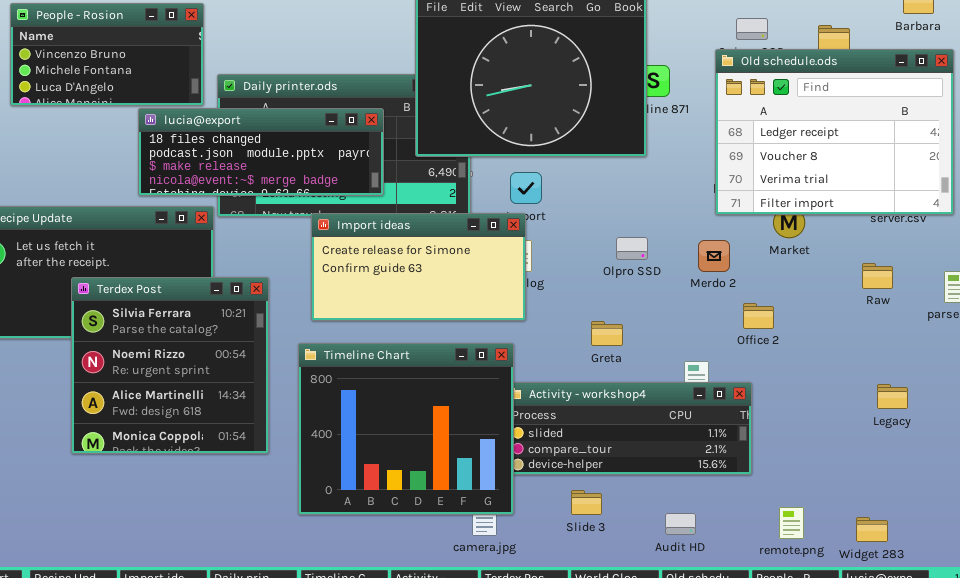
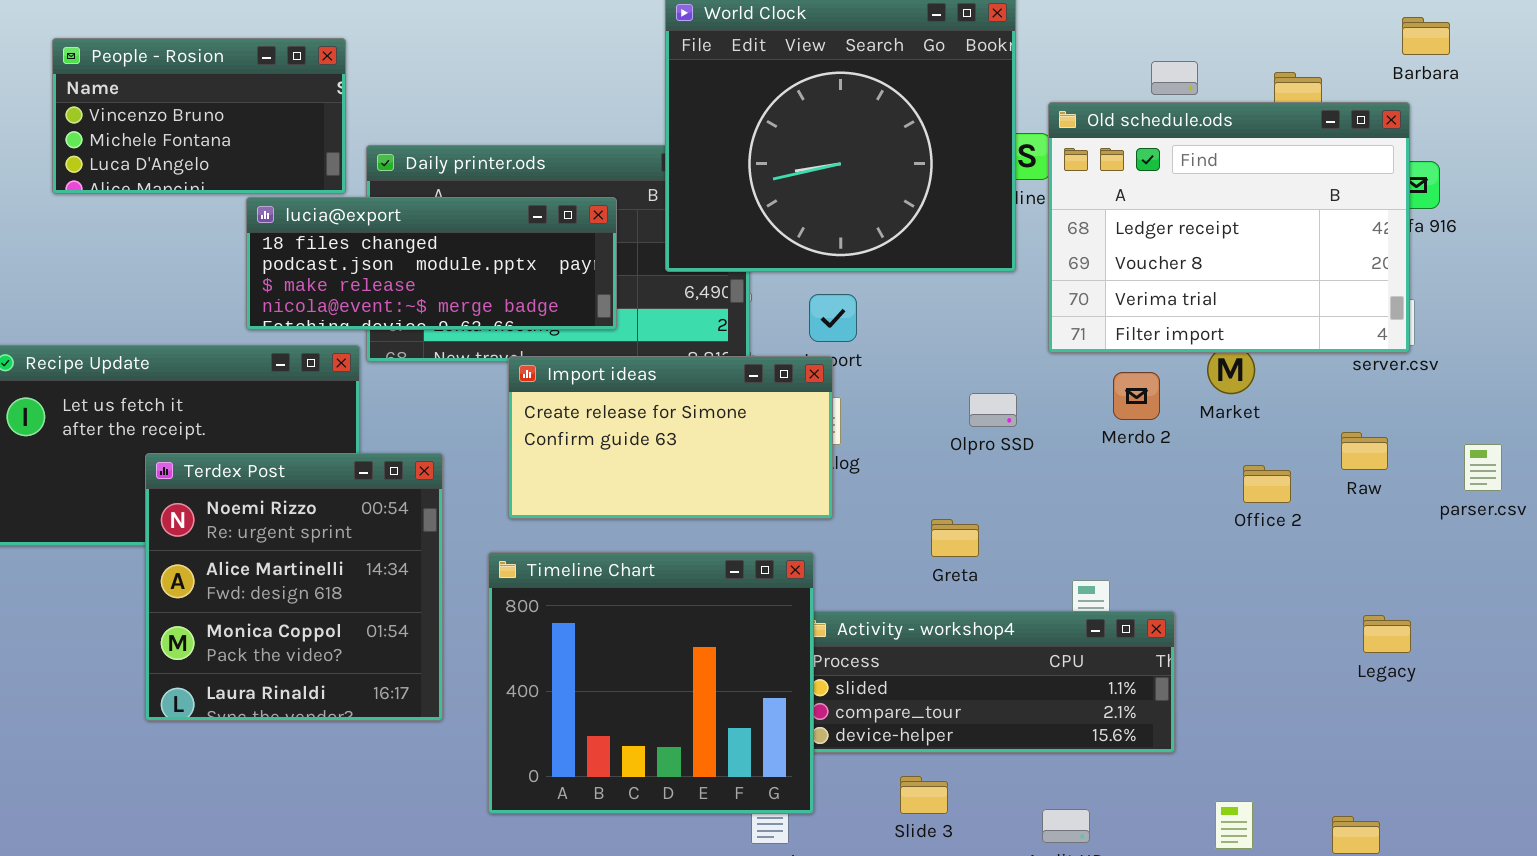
Old schedule.ods: [715,49,954,215] -> [1048,102,1410,353], moved
Merdo 2: [698,240,730,272] -> [1113,372,1160,420], moved
Terdex Post: [71,277,269,454] -> [145,453,443,721], scrolled down 1 row
Office 2: [743,303,774,329] -> [1243,465,1291,503], moved

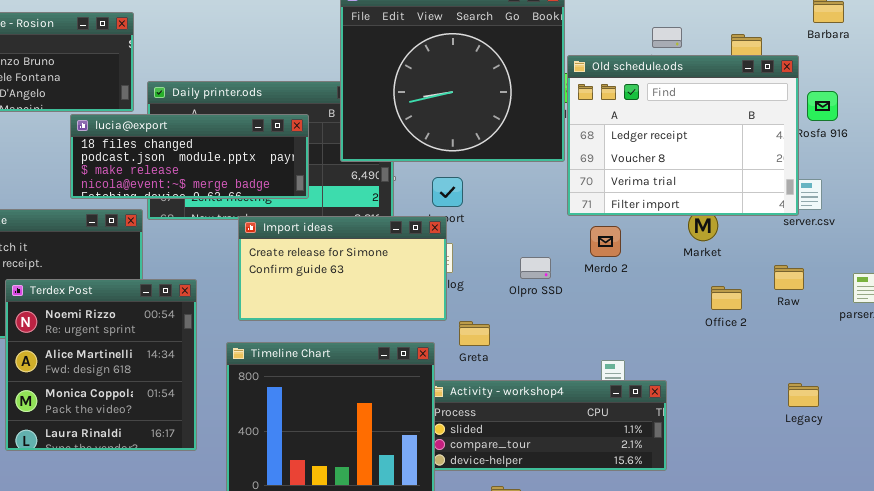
Old schedule.ods: [1048,102,1410,353] -> [567,55,799,216], moved
Merdo 2: [1113,372,1160,420] -> [590,226,621,257], moved
Olpro SSD: [969,393,1017,427] -> [520,257,551,279], moved
Greta: [931,519,979,557] -> [459,321,490,346], moved

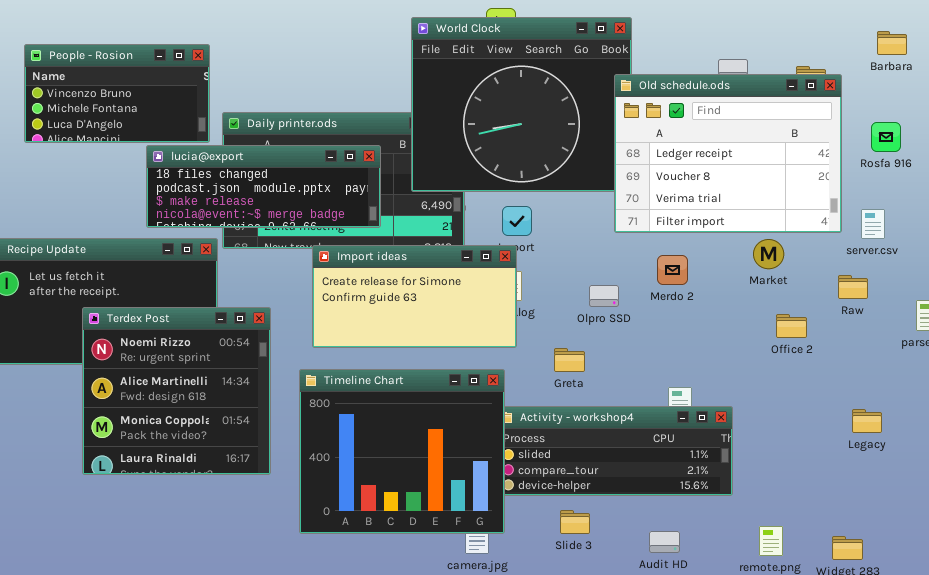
Old schedule.ods: [567,55,799,216] -> [614,74,842,233], moved
Raw: [774,265,804,290] -> [838,275,868,299], moved
Greta: [459,321,490,346] -> [554,348,585,372], moved

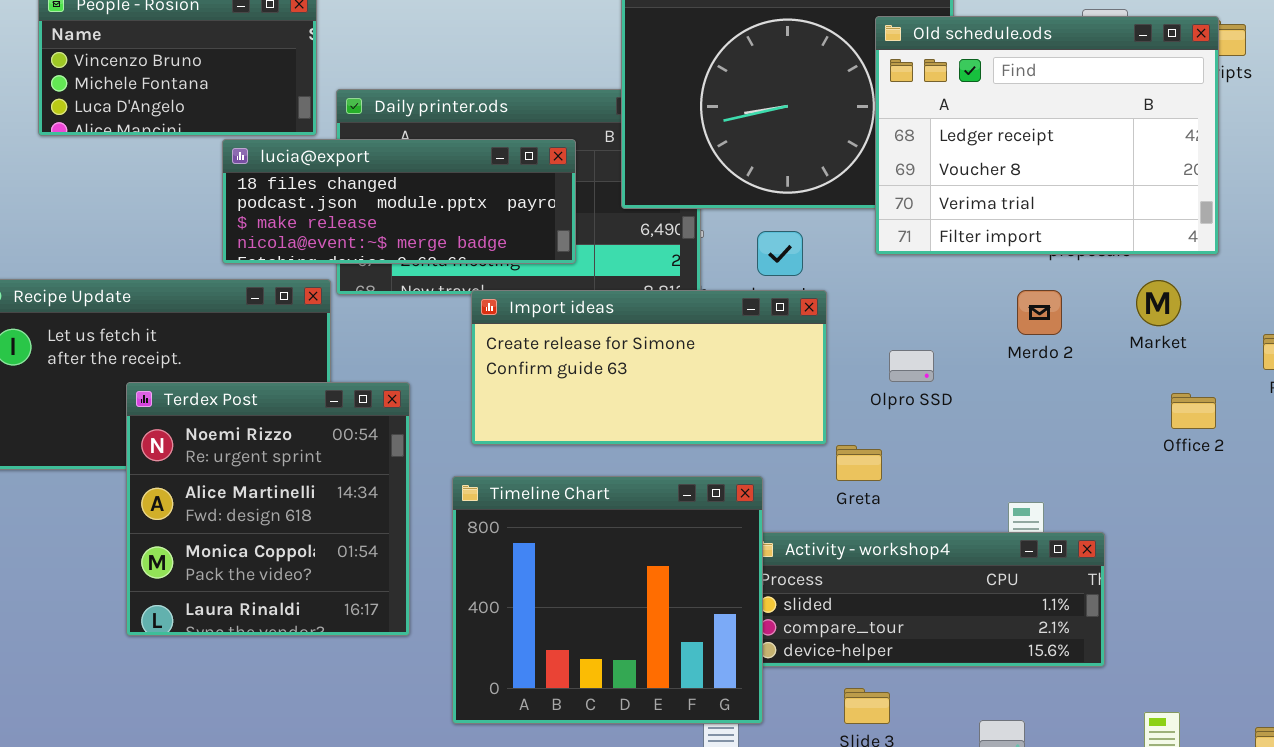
Old schedule.ods: [614,74,842,233] -> [875,16,1219,255], moved
Import ideas: [312,245,517,348] -> [471,290,827,445], resized
Merdo 2: [657,255,688,285] -> [1017,290,1062,335], moved

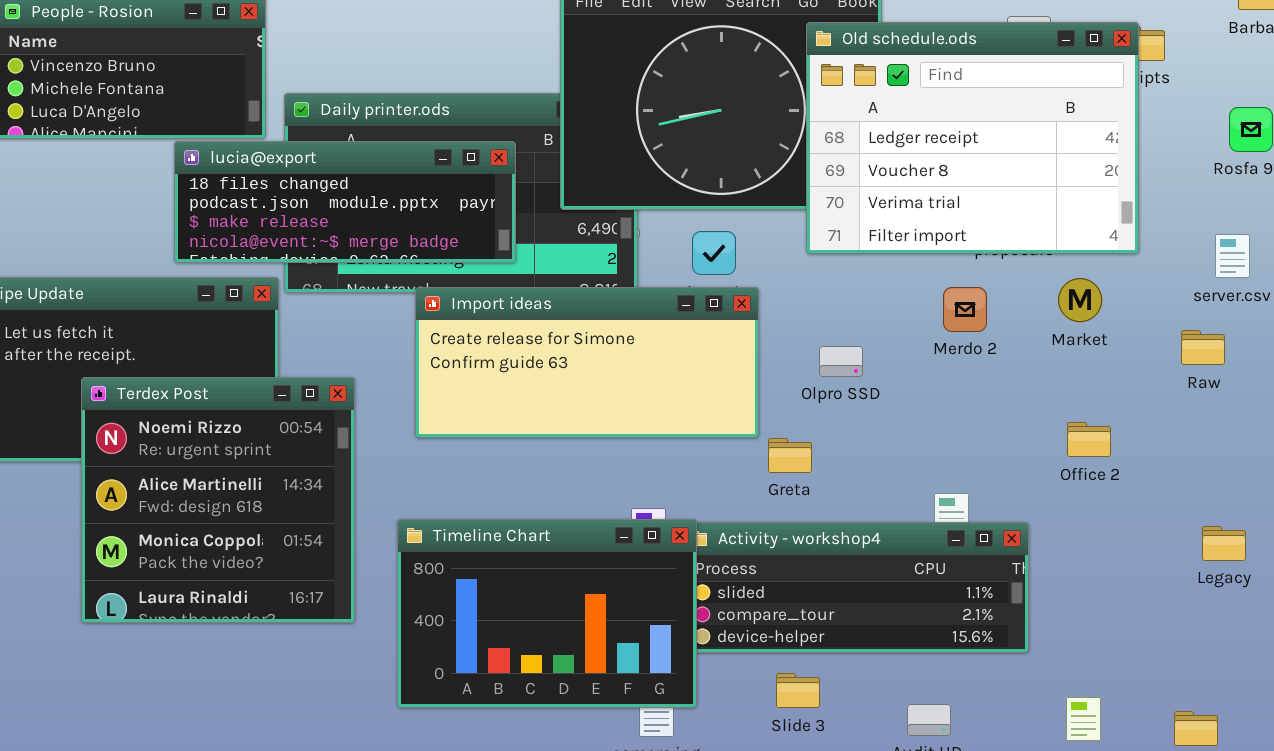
Office 2: [1171,393,1216,429] -> [1067,422,1111,457], moved
Timeline Chart: [452,476,763,724] -> [397,519,697,708], resized

